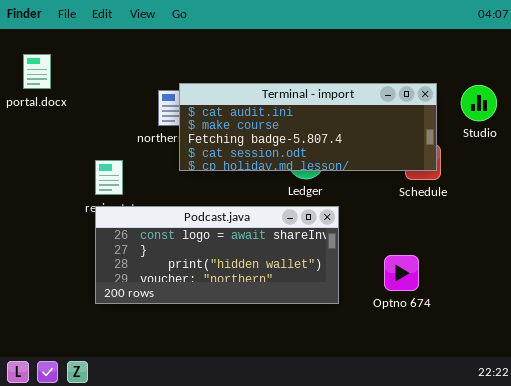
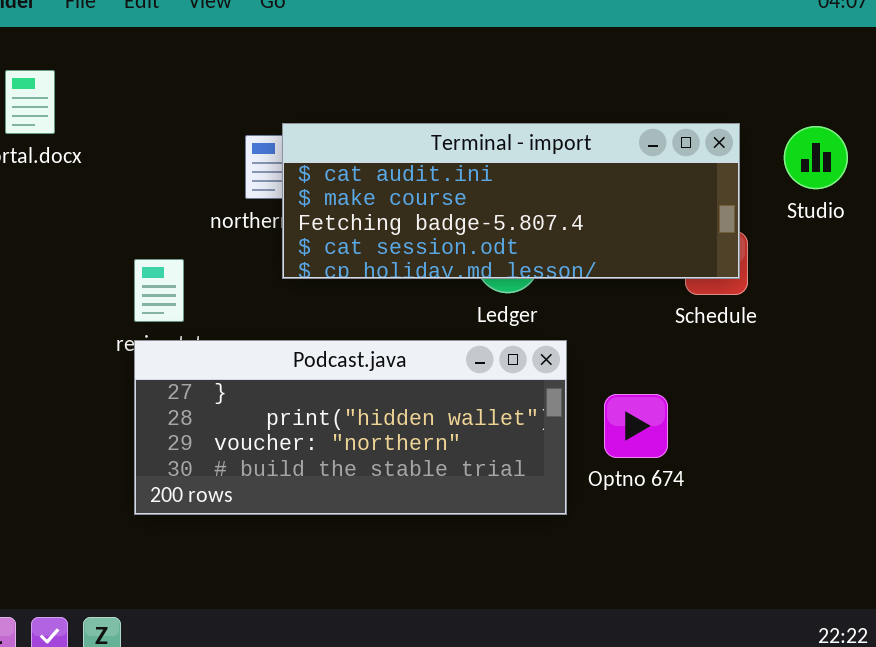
Podcast.java: [95,206,339,304] -> [134,340,567,515], scrolled down 1 row
Optno 674: [384,255,419,291] -> [604,394,668,458], moved

